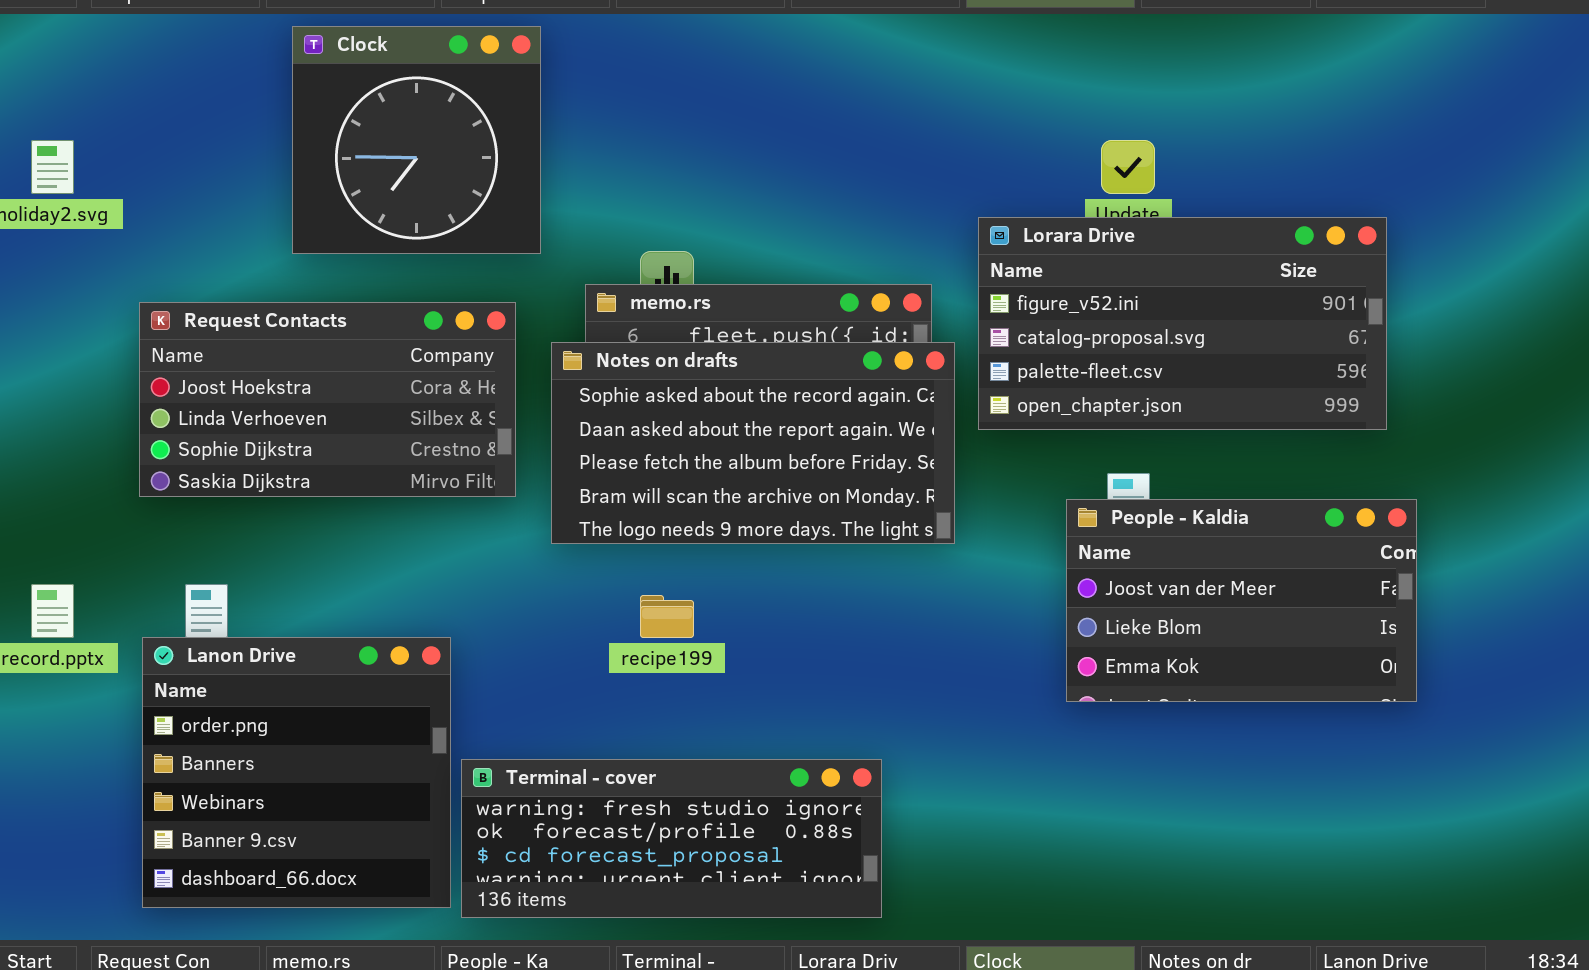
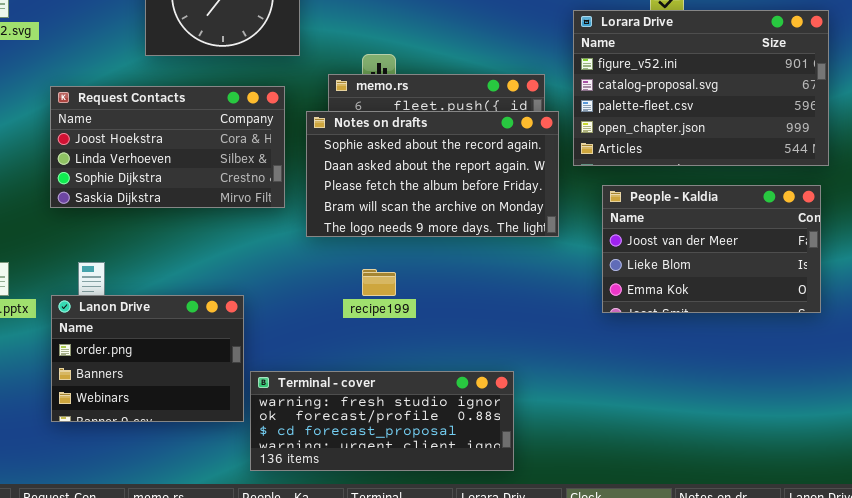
Lorara Drive: [978,217,1387,430] -> [573,10,829,166], resized
People - Kaldia: [1066,499,1417,702] -> [602,185,821,313], moved
Lanon Drive: [142,637,451,908] -> [51,295,244,422], resized

